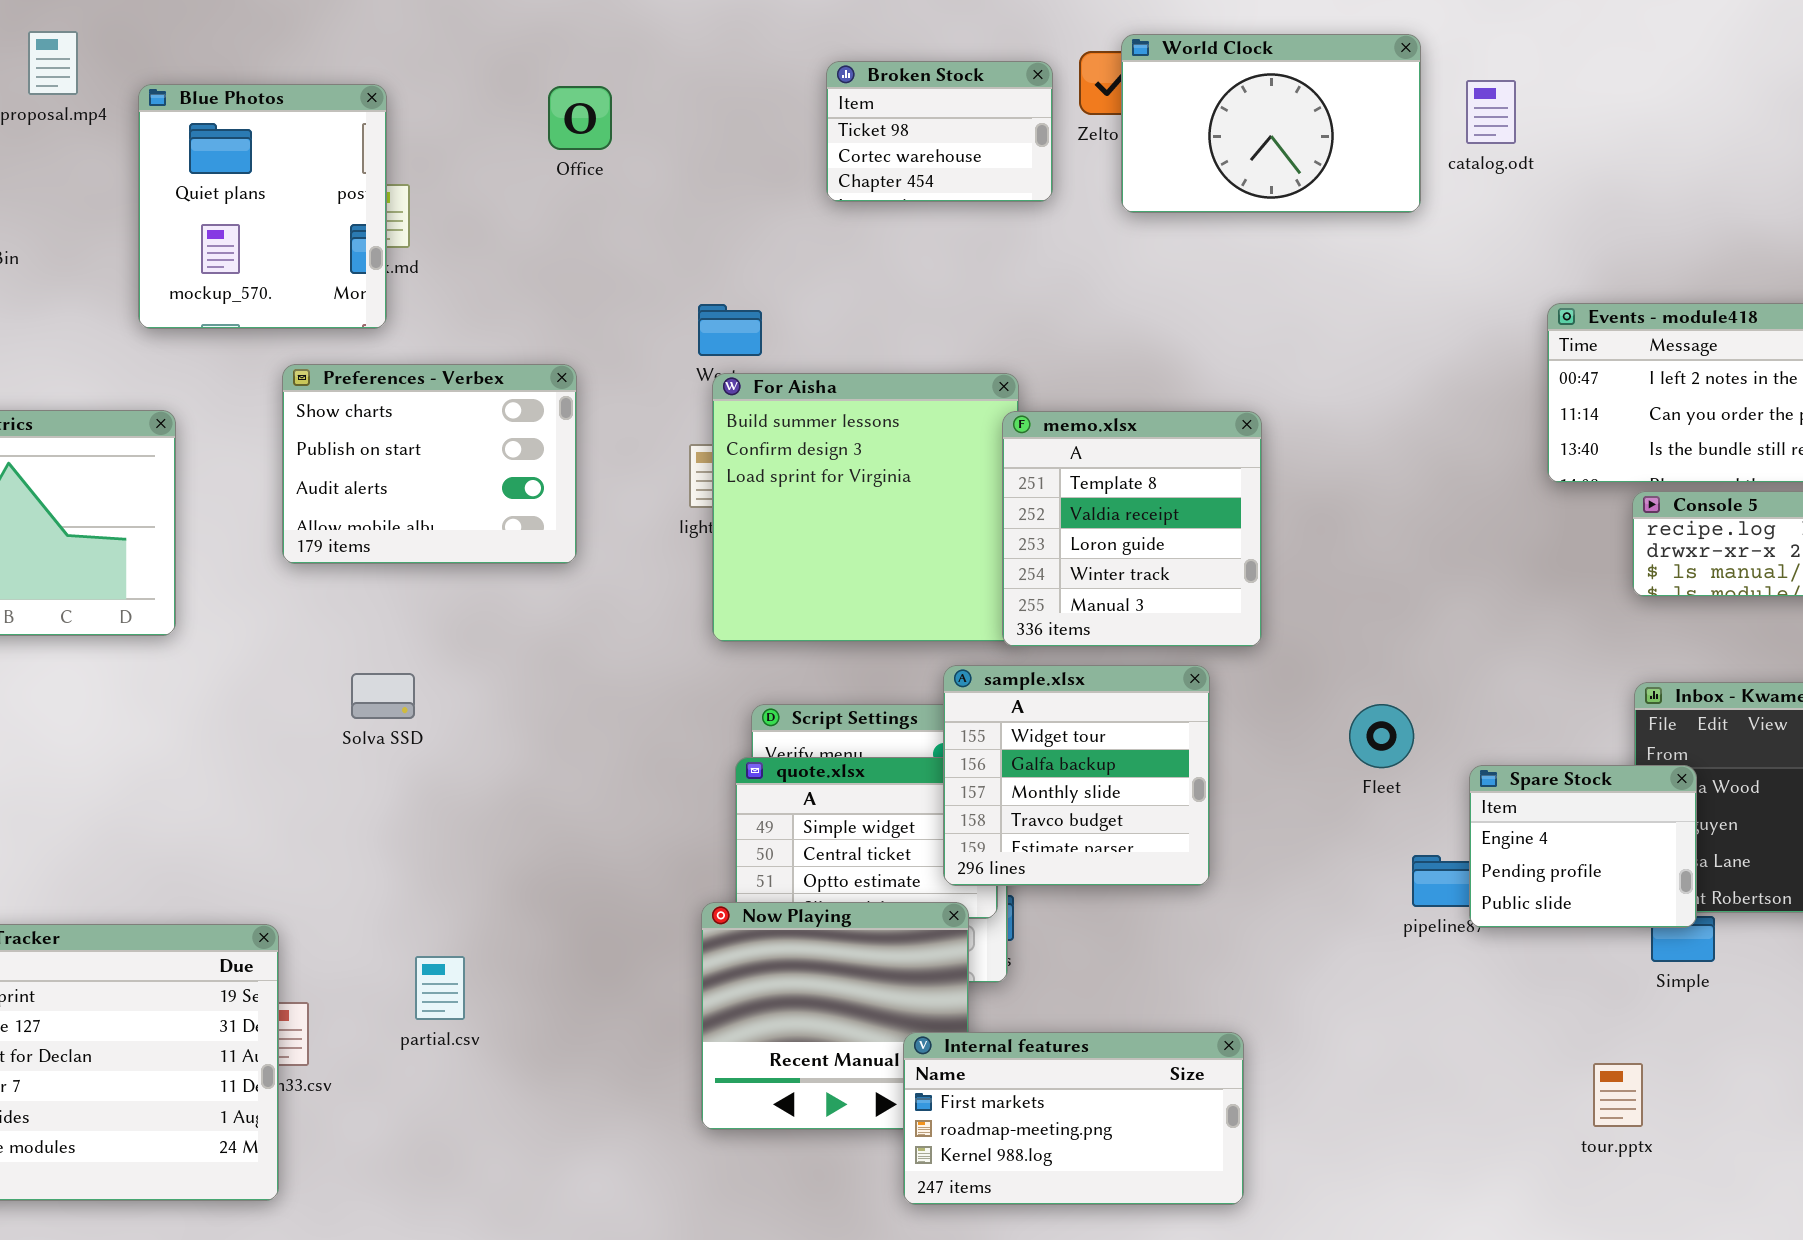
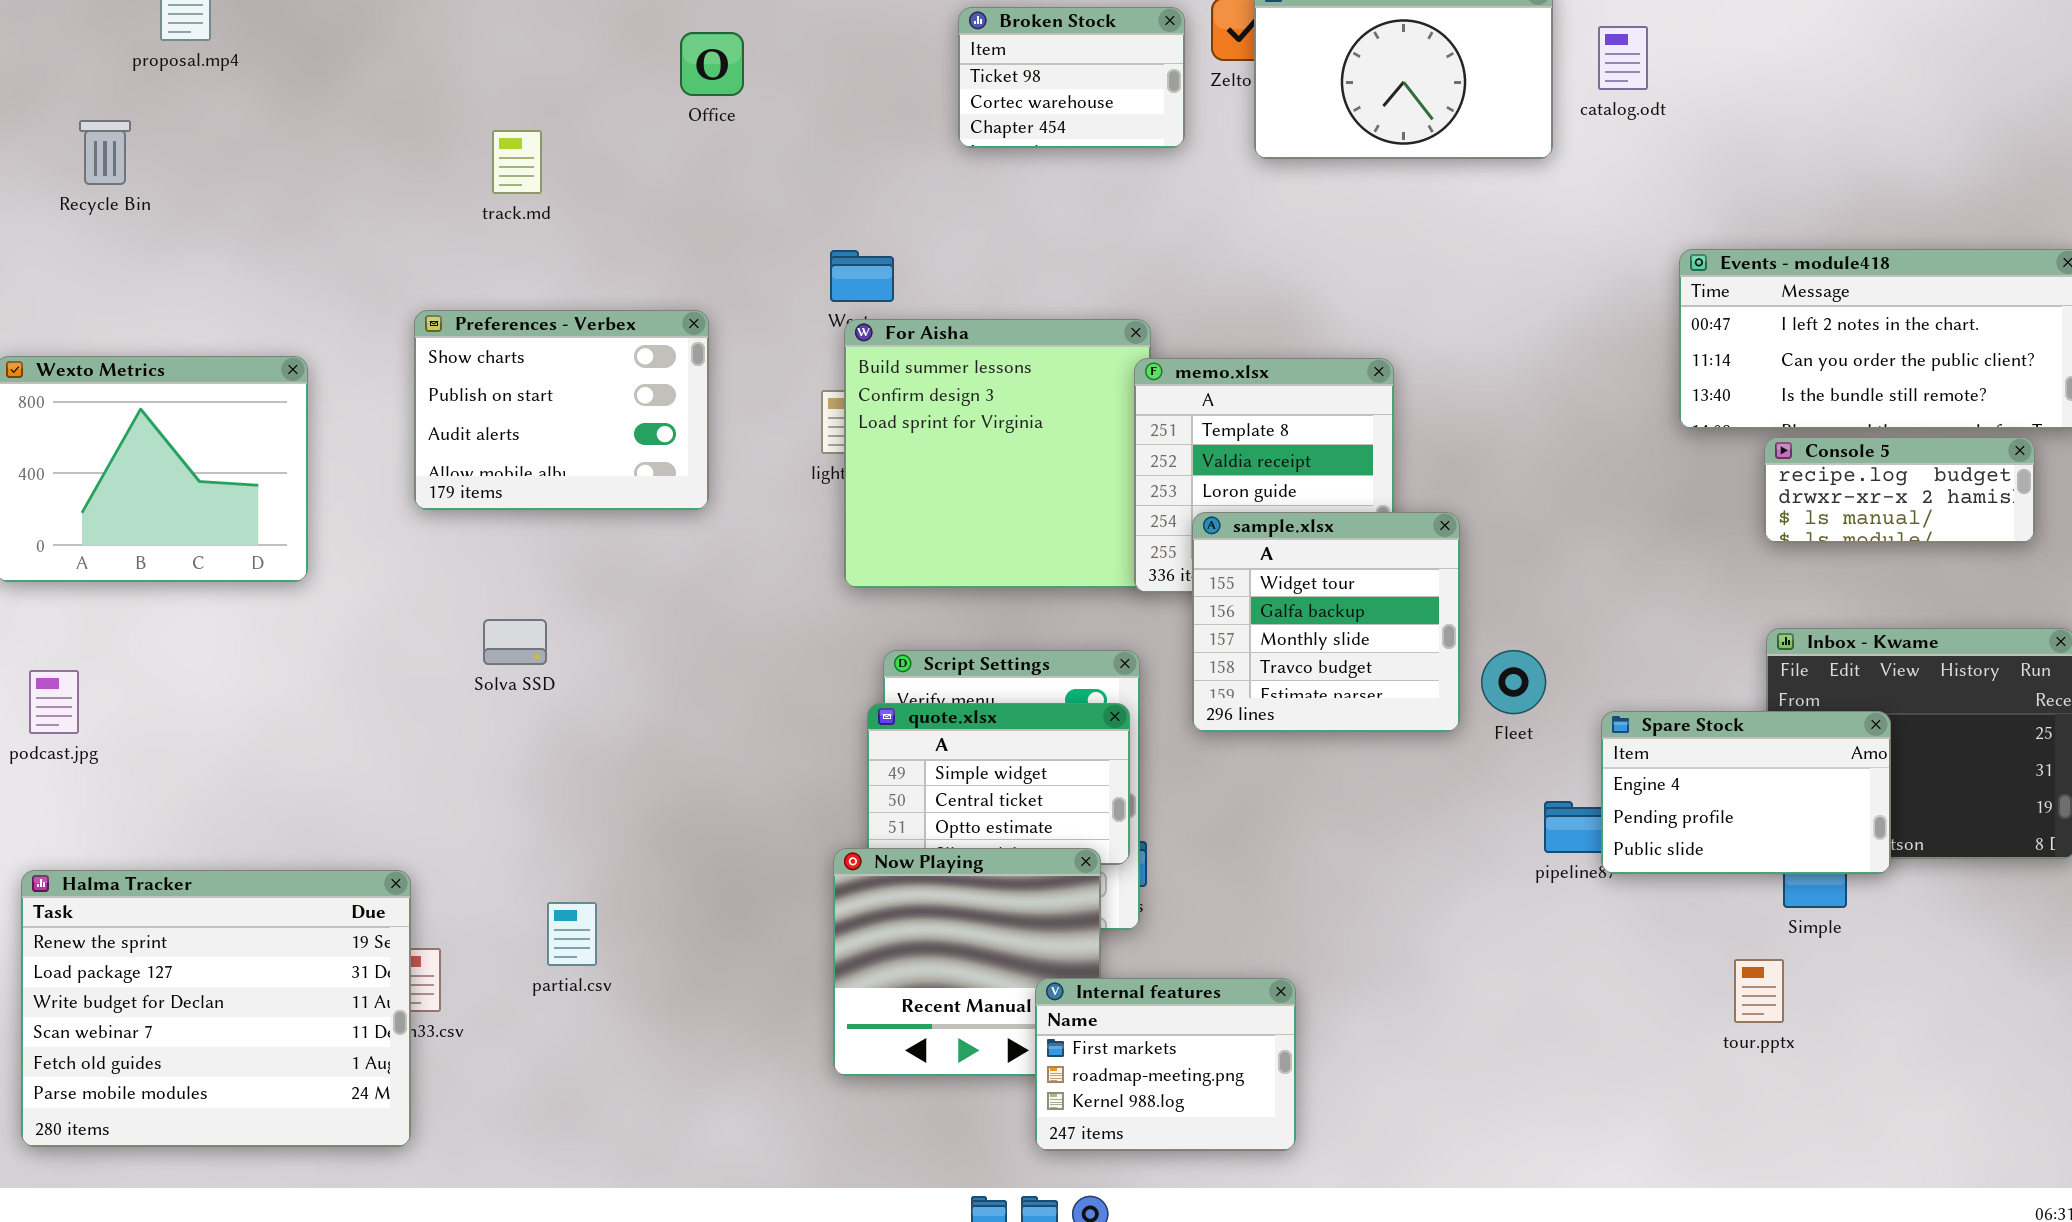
Blue Photos: [138,84,387,329] -> none, closed
sample.xlsx: [943,665,1210,886] -> [1192,512,1460,732], moved
Spare Stock: [1469,765,1697,928] -> [1601,711,1891,874], resized
Internal features: [903,1032,1244,1205] -> [1035,978,1296,1151], resized
tour.pptx: [1593,1063,1643,1127] -> [1734,959,1784,1023], moved

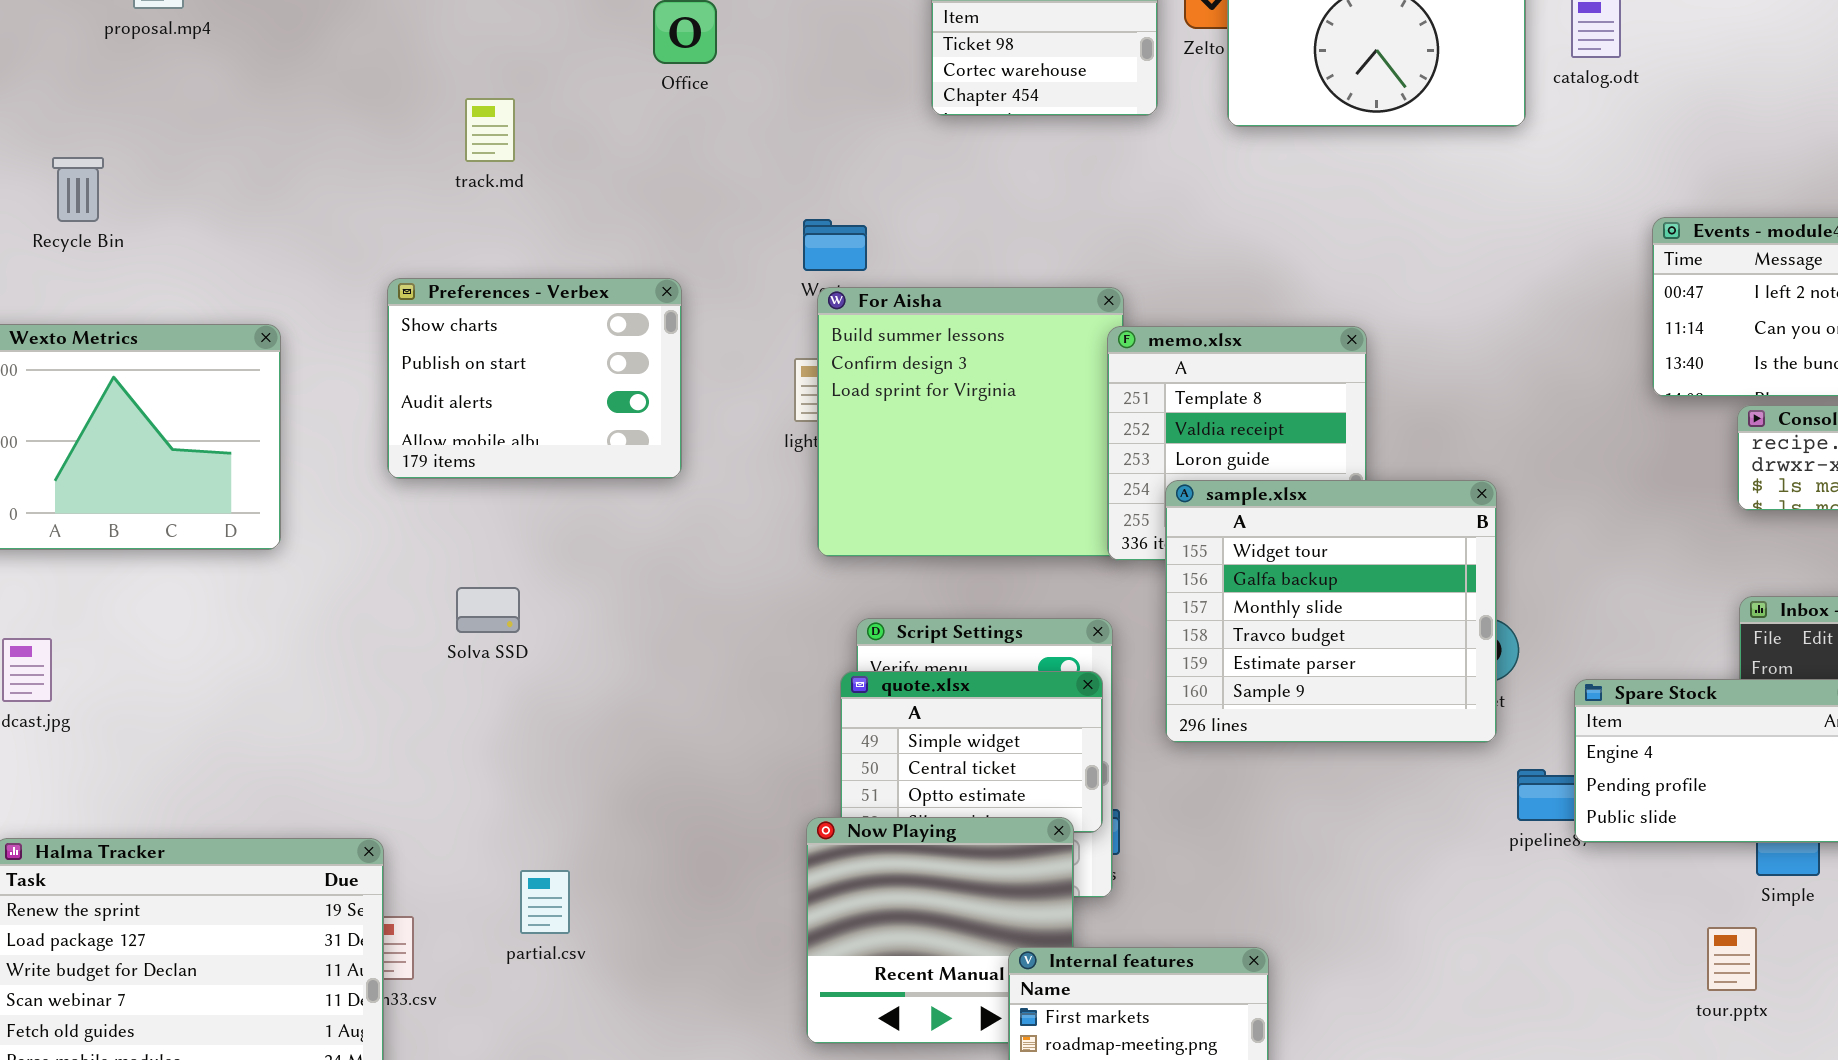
Recycle Bin: [79,120,131,185] -> [52,157,104,222], moved
sample.xlsx: [1192,512,1460,732] -> [1165,480,1497,743], resized

